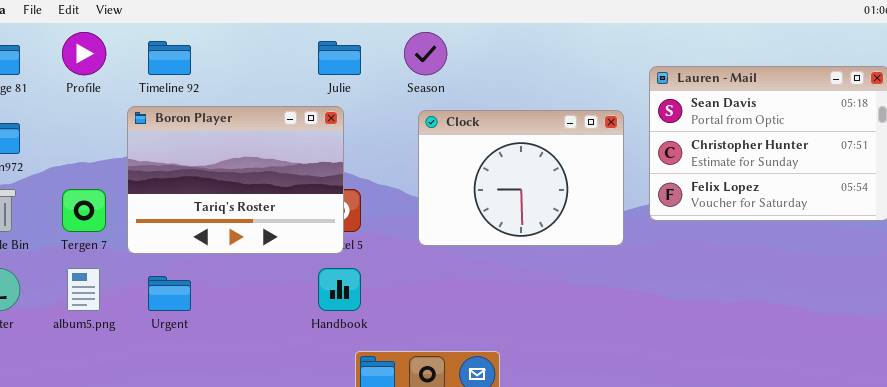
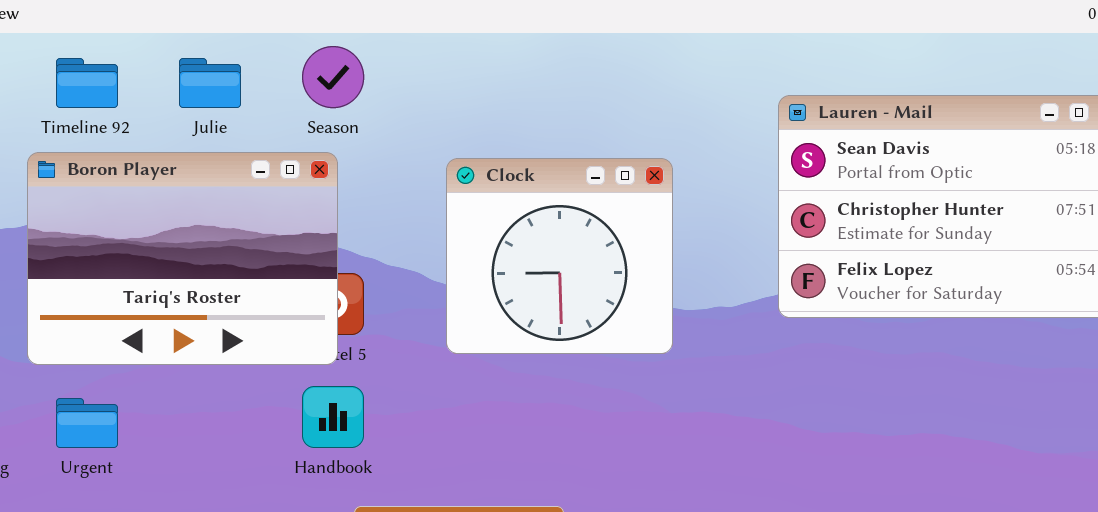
Season: [404,32,447,75] -> [302,46,364,108], moved
Julie: [318,41,361,75] -> [179,58,241,108], moved
Clock: [418,110,624,246] -> [446,158,673,354], resized

